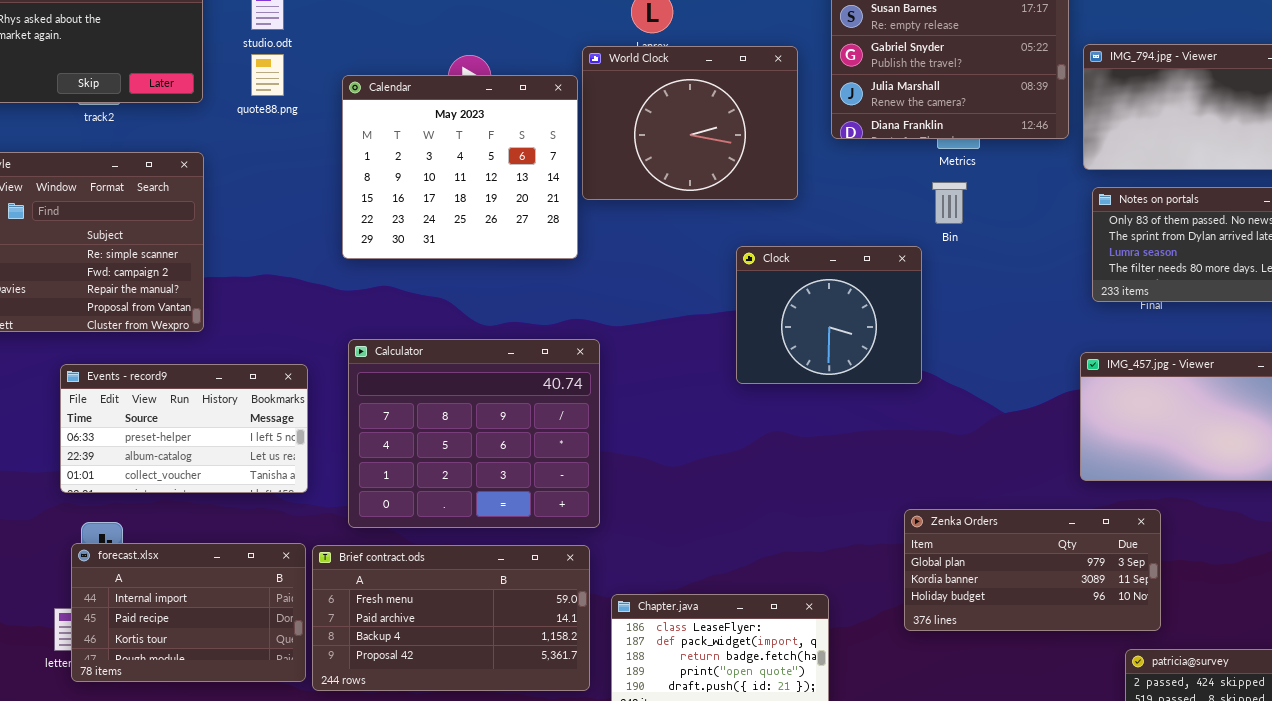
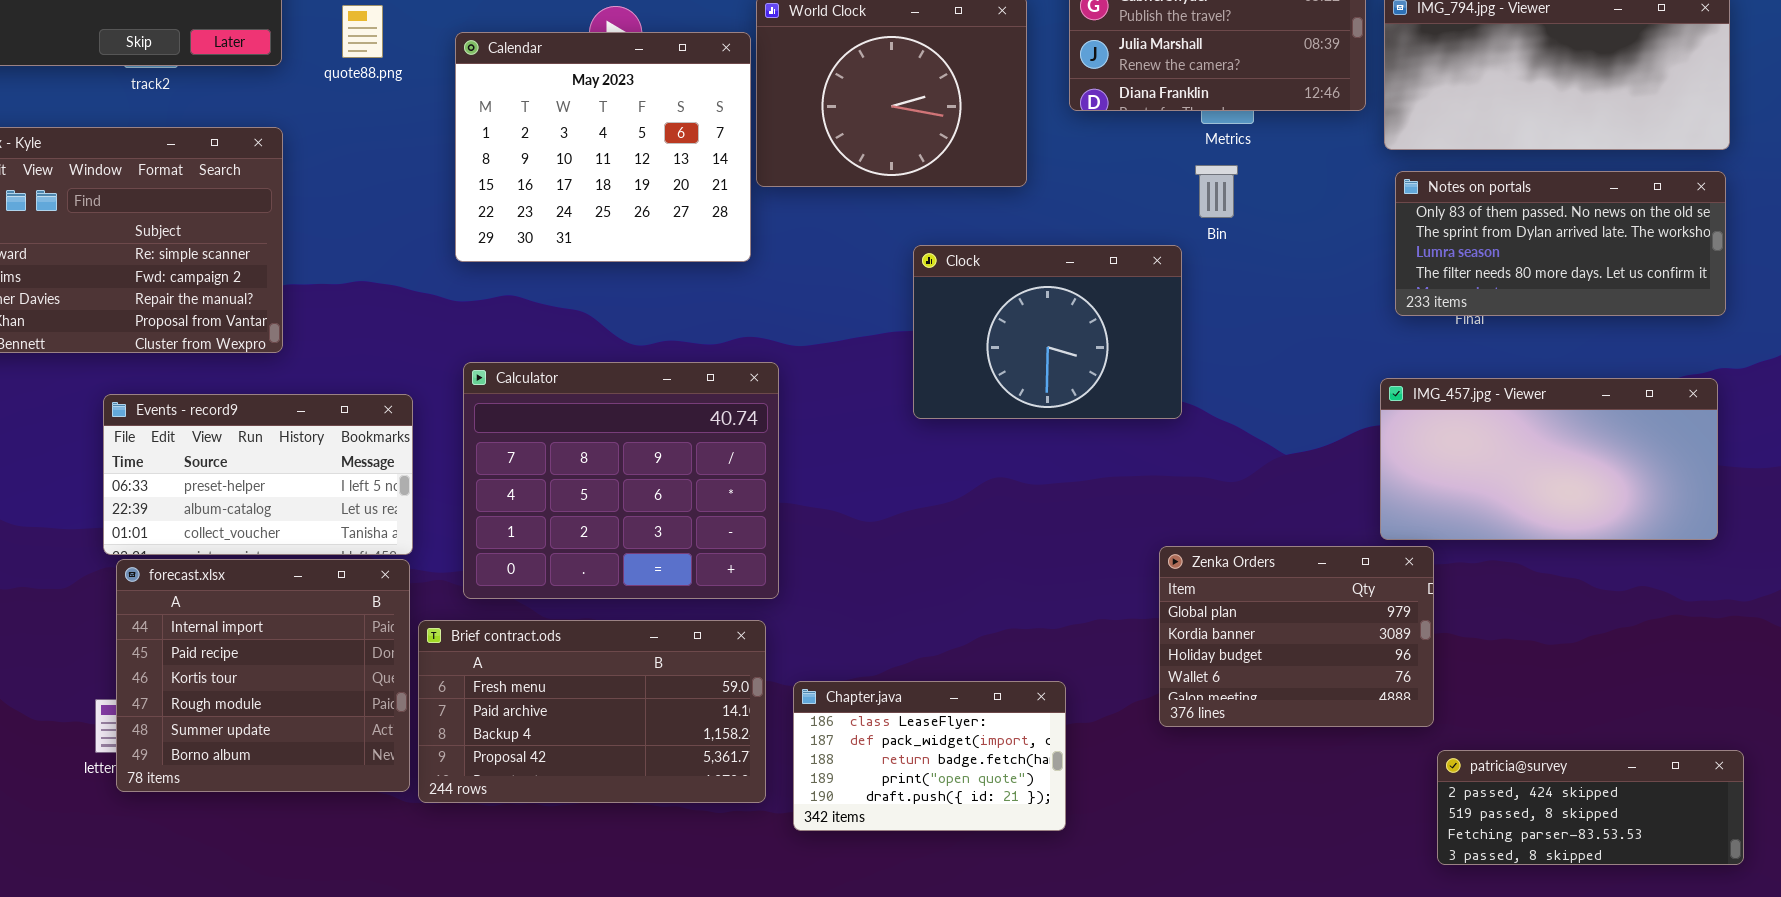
Clock: [736,246,922,384] -> [913,245,1182,419], resized
Zenka Orders: [904,509,1161,631] -> [1159,546,1434,727], resized
forecast.xlsx: [71,543,306,682] -> [116,559,410,792], resized

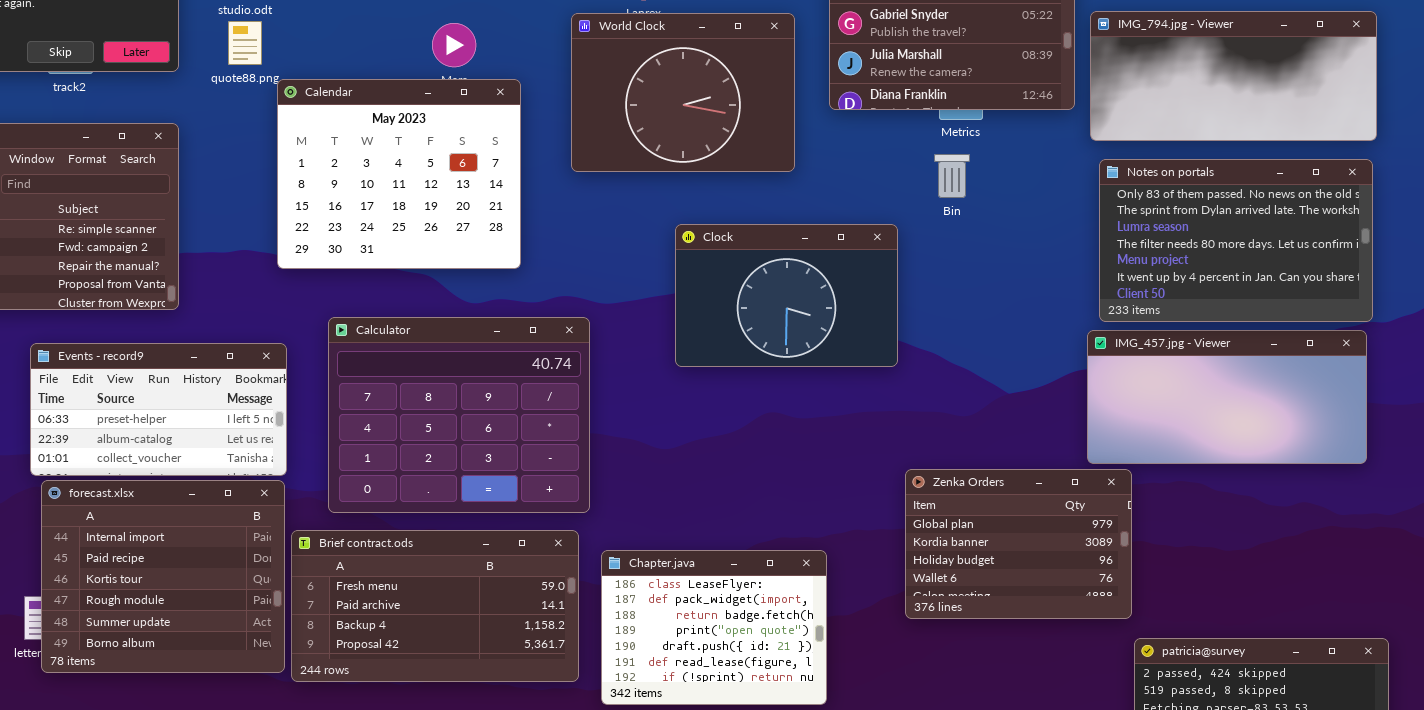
Calendar: [455,32,751,262] -> [277,79,521,269], moved
Notes on portals: [1395,171,1726,316] -> [1099,159,1373,322], resized
Clock: [913,245,1182,419] -> [675,224,898,367], moved
Chapter.java: [793,681,1066,831] -> [601,550,827,705], resized

